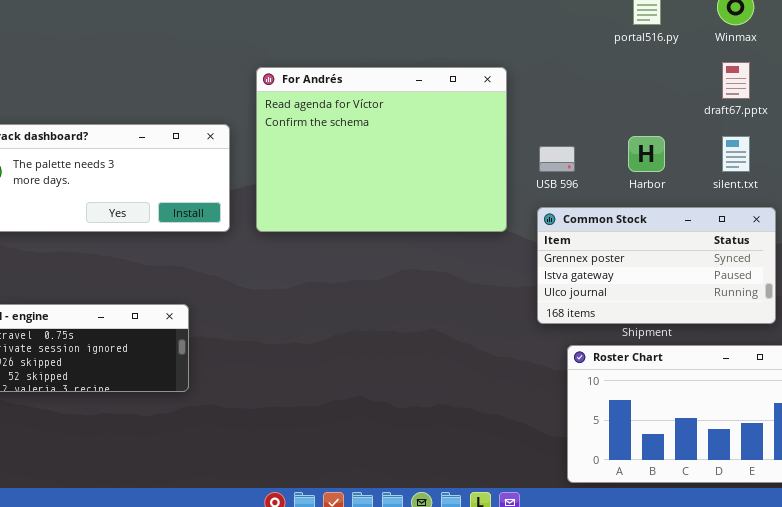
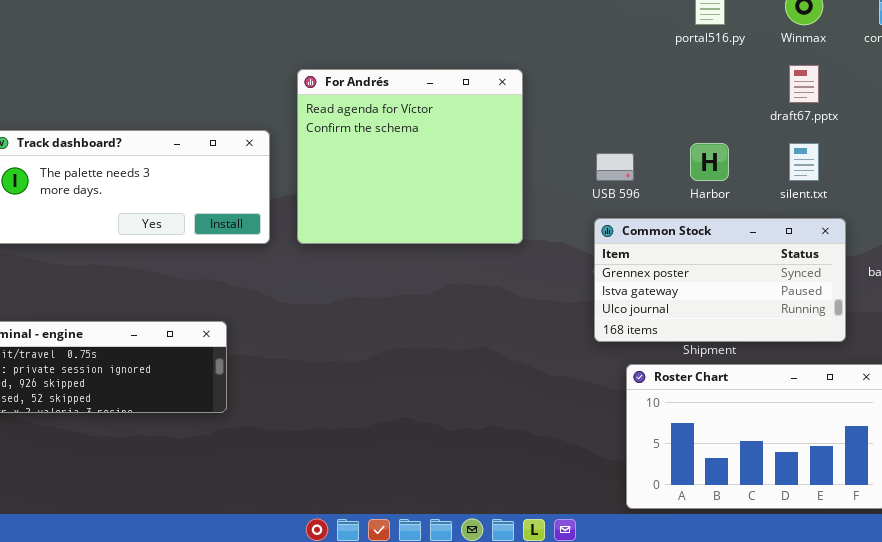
For Andrés: [256,67,507,232] -> [297,69,523,244], resized

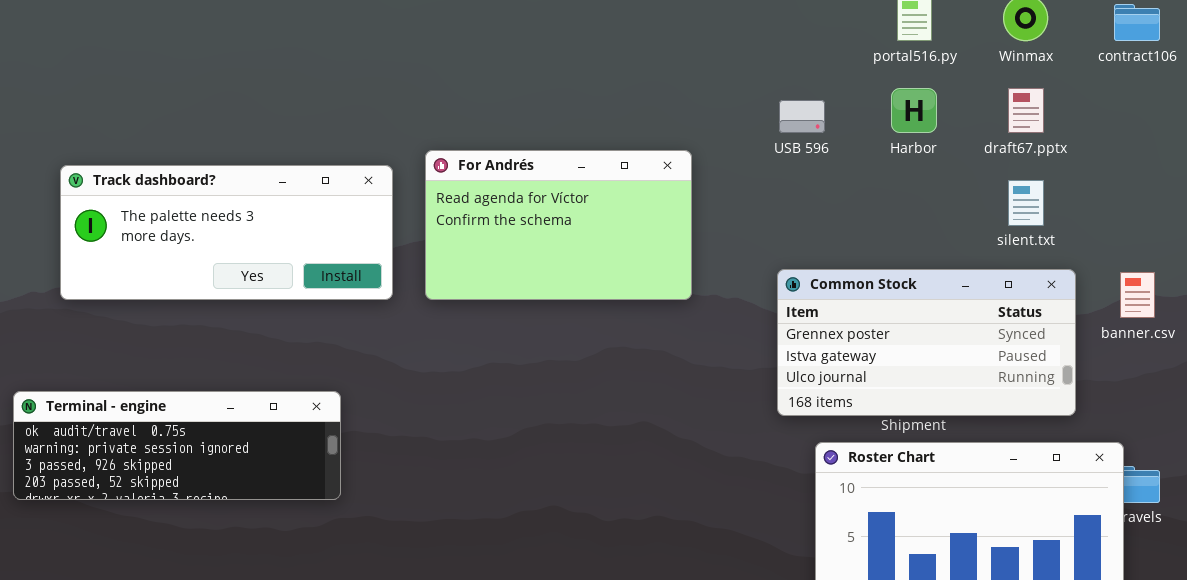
For Andrés: [297,69,523,244] -> [425,150,692,300], resized
Harbor: [690,143,729,181] -> [891,88,937,133], moved
USB 596: [596,153,634,181] -> [779,100,825,133], moved

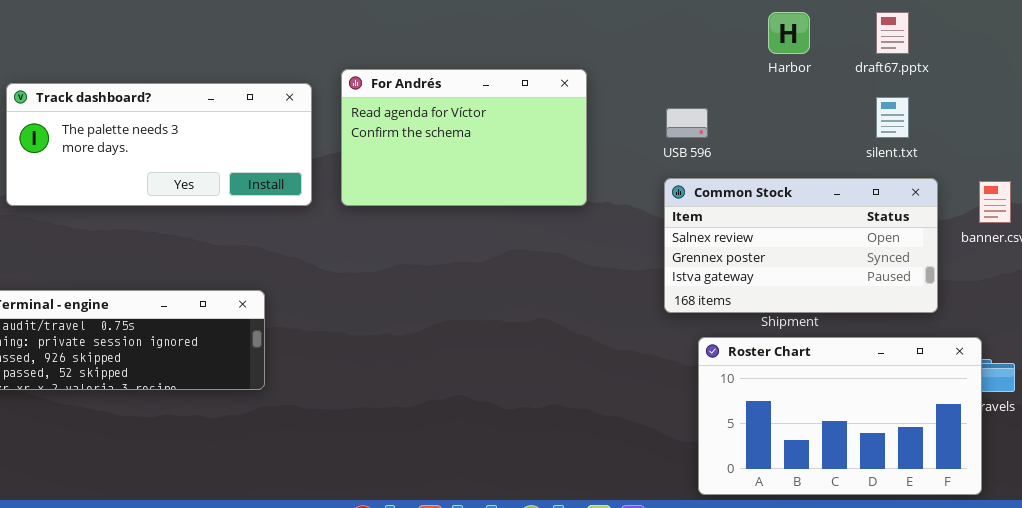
USB 596: [779,100,825,133] -> [666,108,708,138], moved
Common Stock: [777,269,1076,416] -> [664,178,938,313], scrolled up 1 row

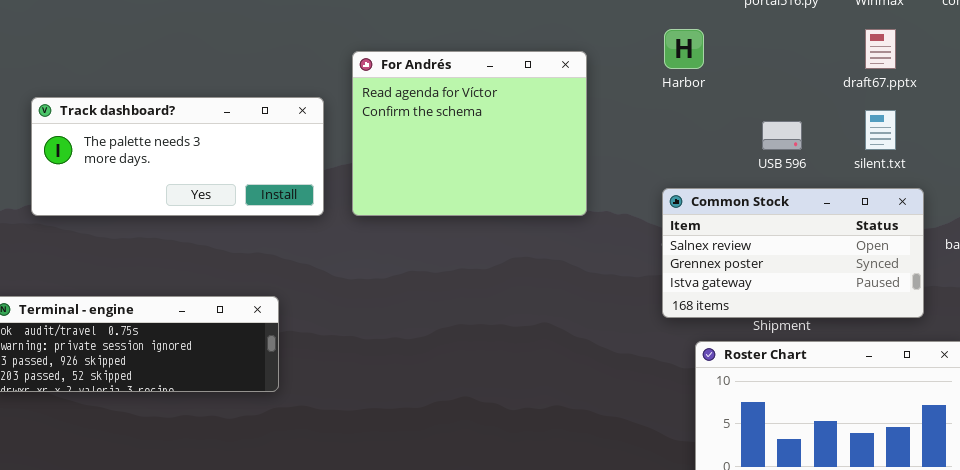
Harbor: [768,12,810,54] -> [664,29,704,69], moved
For Andrés: [341,69,587,206] -> [352,51,587,216], resized
USB 596: [666,108,708,138] -> [762,121,802,150], moved

